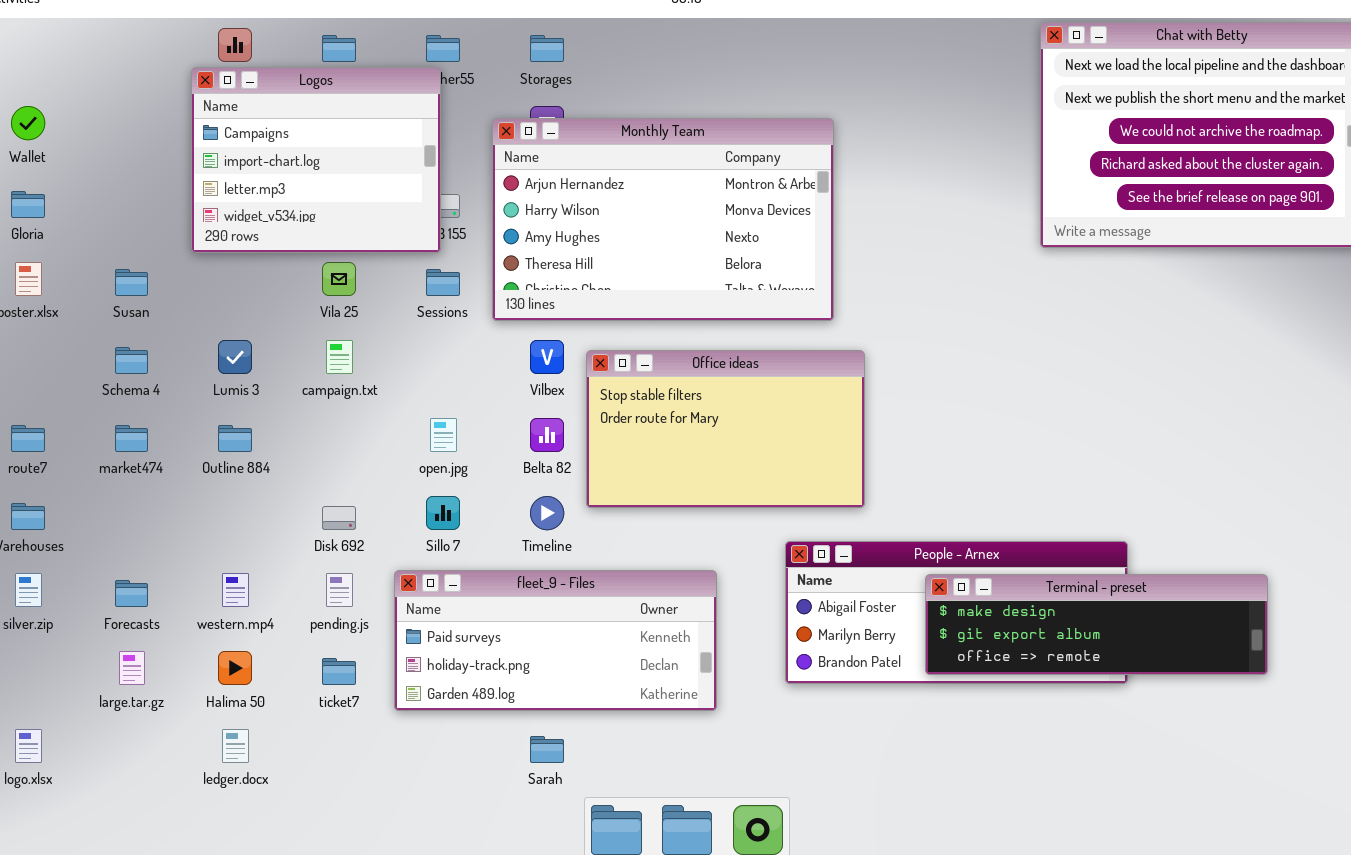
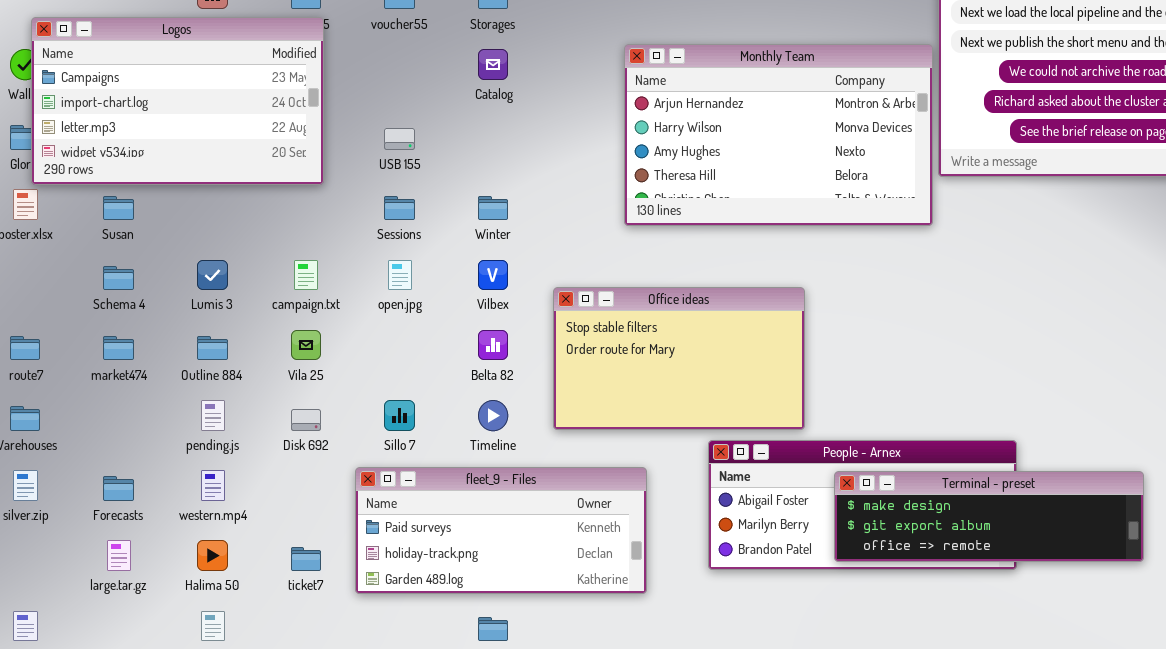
Logos: [191,67,441,253] -> [31,17,324,185], moved, resized
Monthly Team: [492,118,834,321] -> [624,44,933,226], moved
Vila 25: [322,262,356,296] -> [291,330,321,360], moved
Office ideas: [586,350,865,508] -> [553,287,805,430], moved
open.jpg: [430,418,457,452] -> [388,260,412,290], moved
pending.js: [326,573,353,607] -> [201,400,225,431], moved

